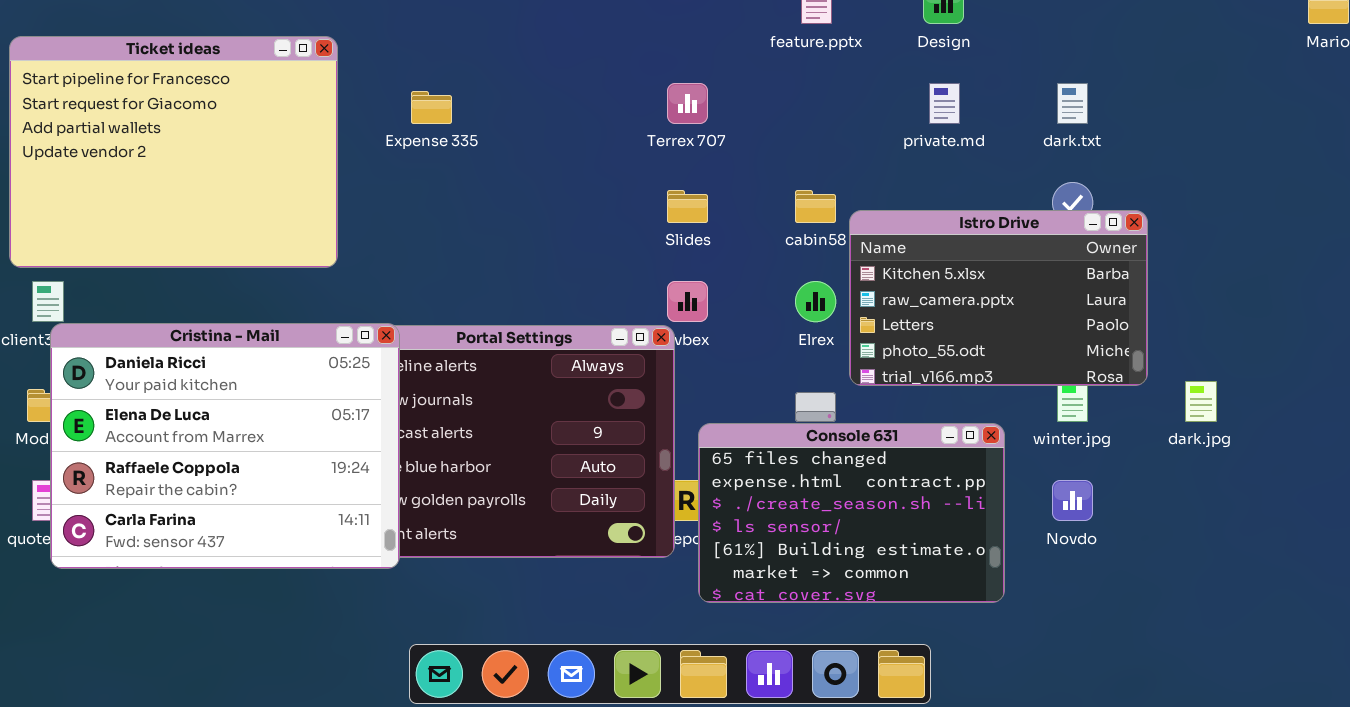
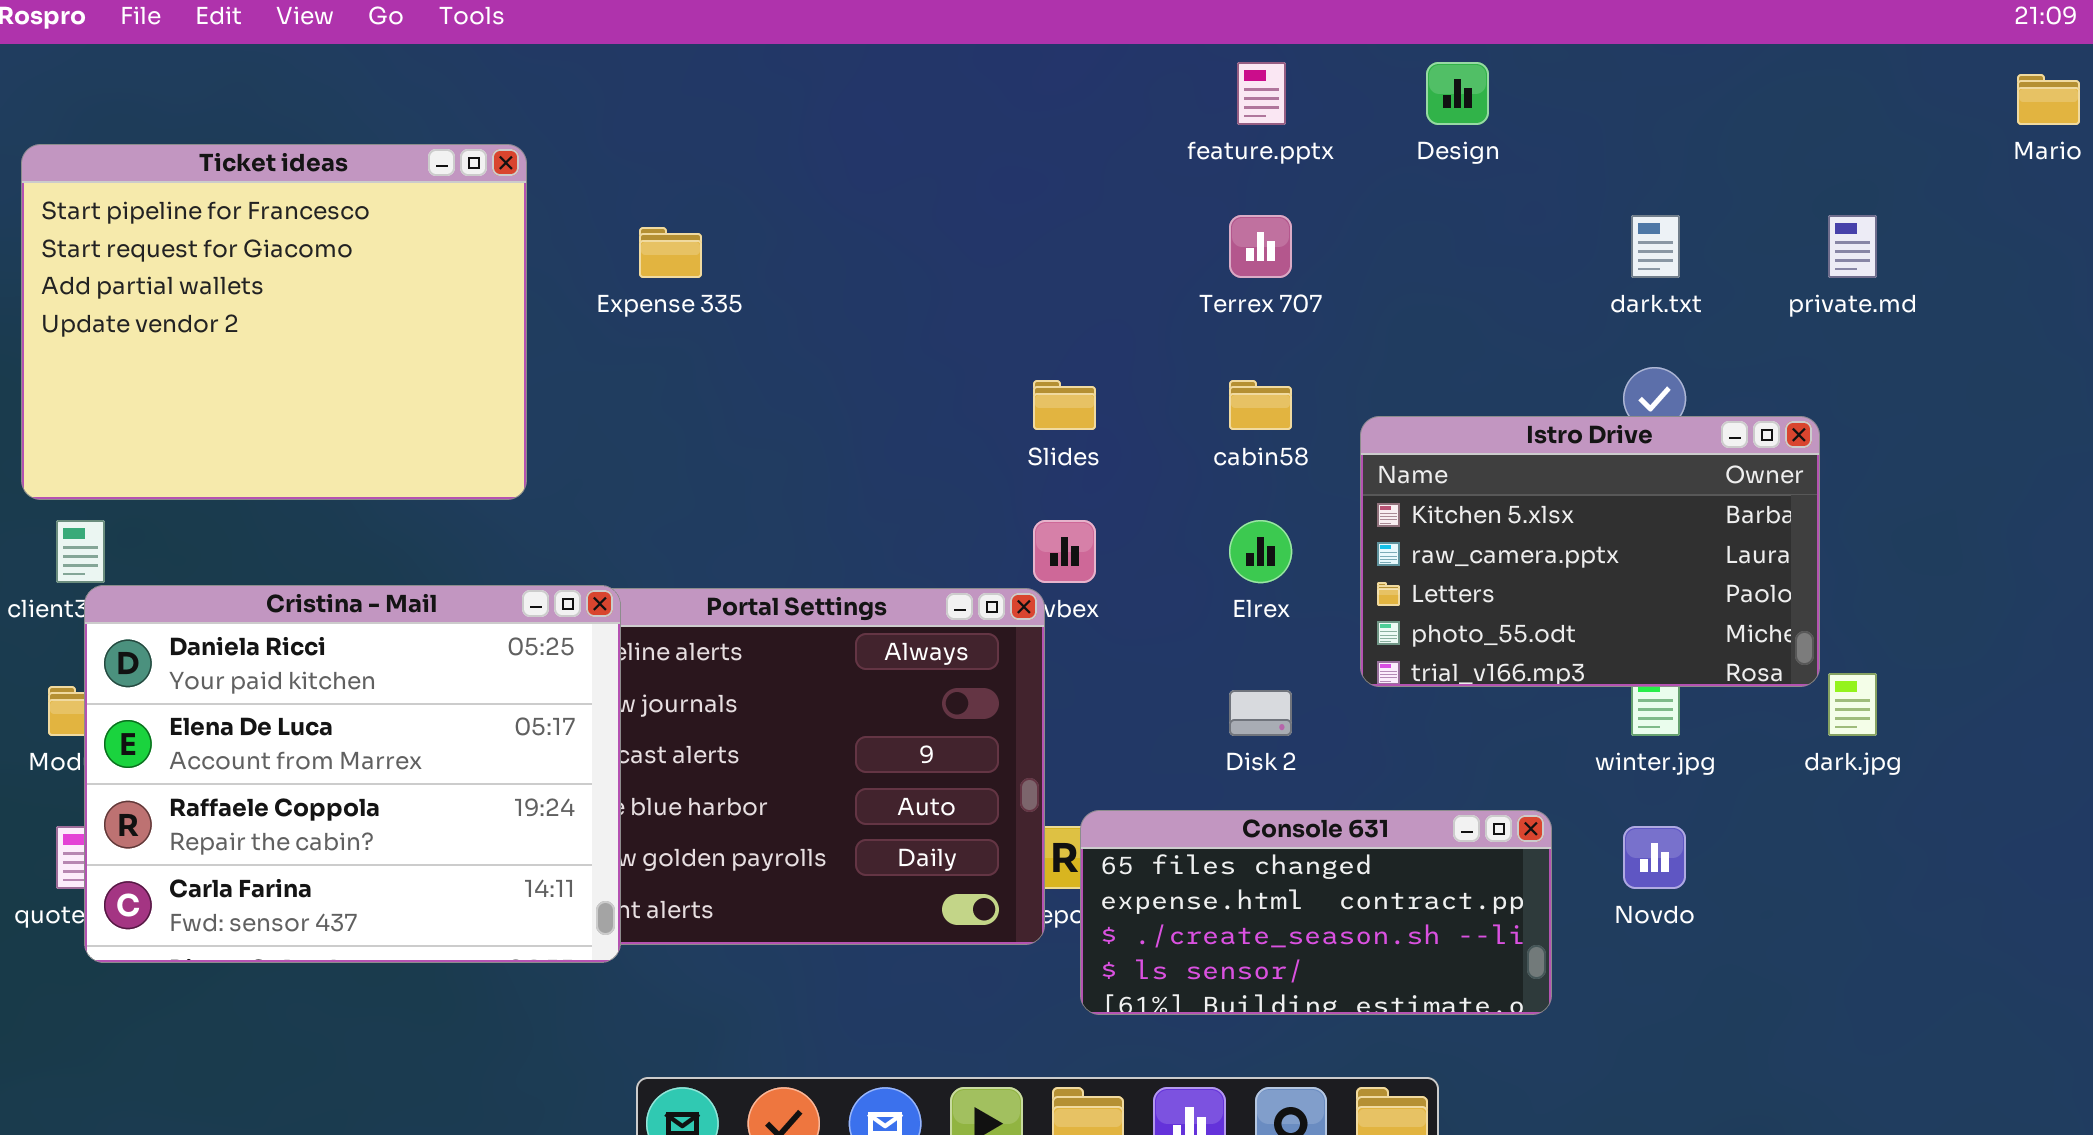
Terrex 707: [667,83,708,124] -> [1229,215,1292,278], moved
private.md: [929,83,960,124] -> [1828,215,1877,278], moved
Istro Drive: [849,210,1148,386] -> [1360,416,1820,687], moved
Console 631: [698,423,1005,603] -> [1080,810,1552,1015], resized

